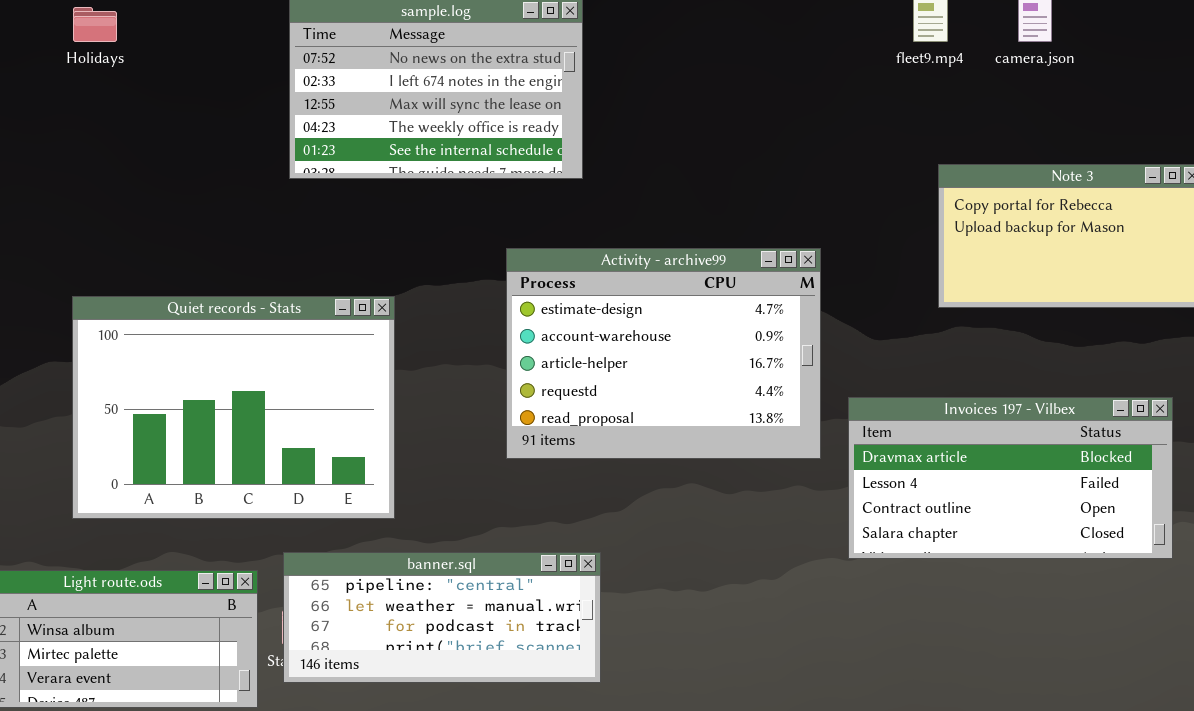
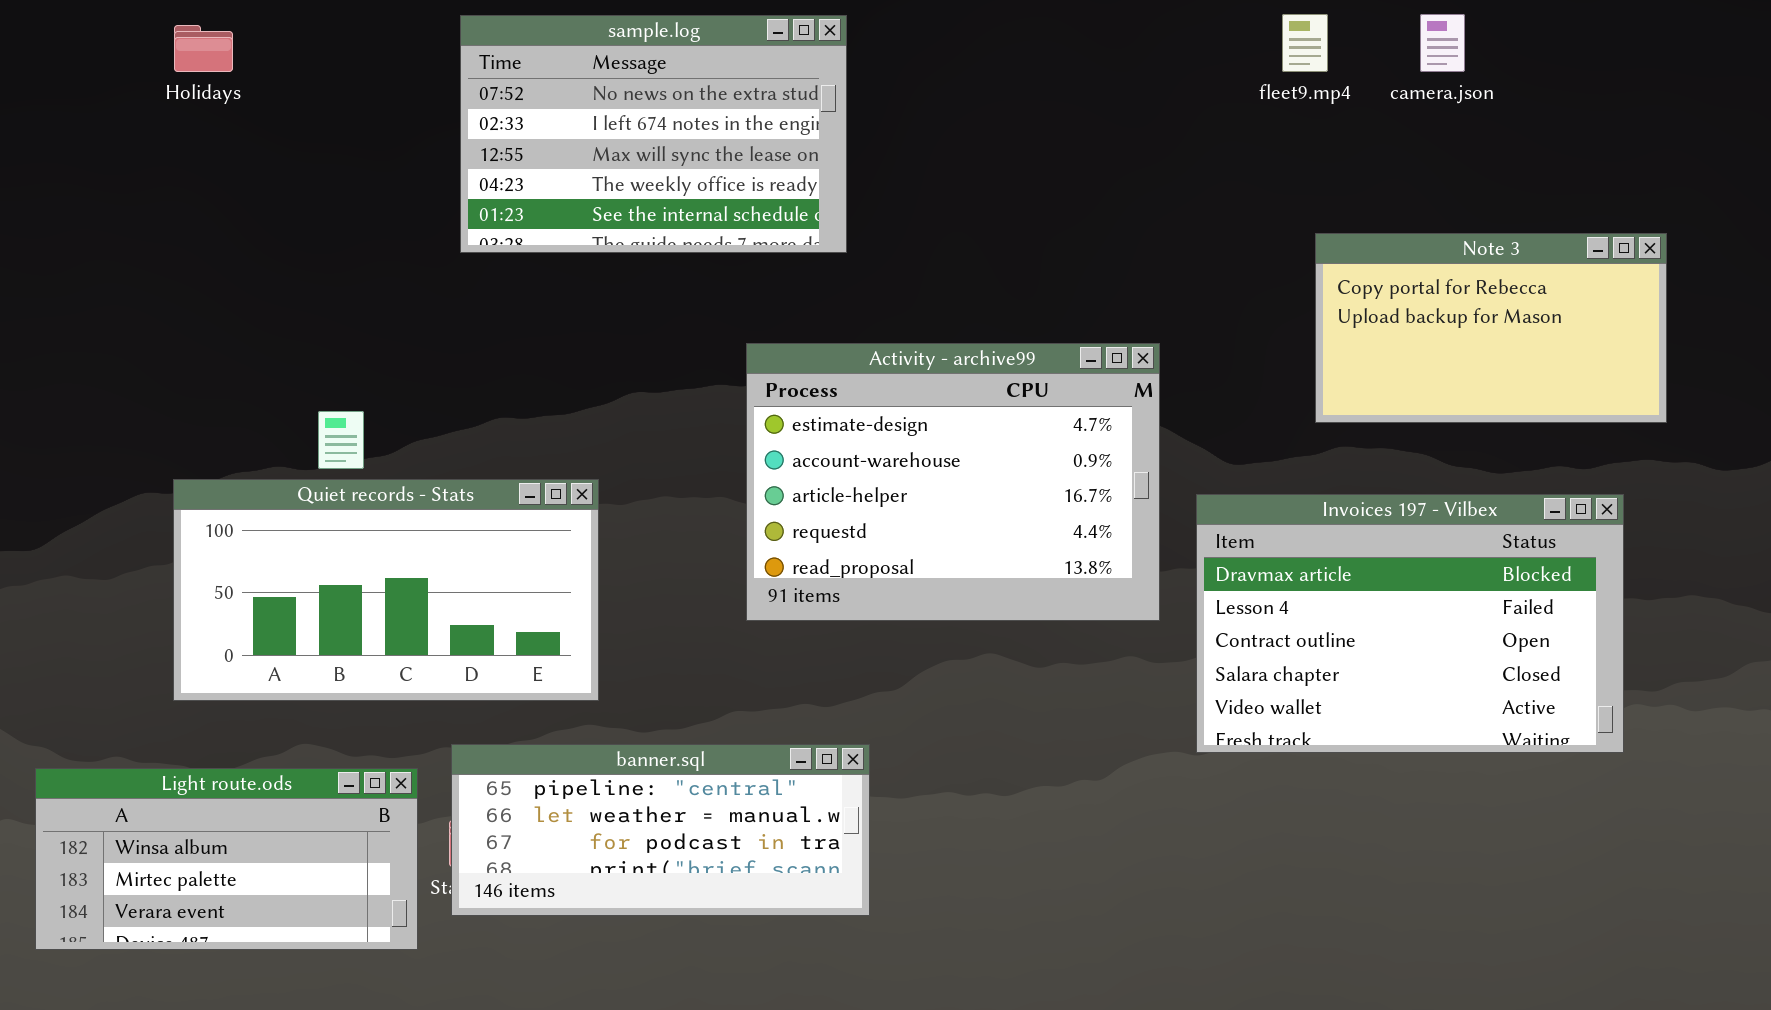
Quiet records - Stats: [72,296,395,519] -> [173,479,599,701], resized
Invoices 197 - Vilbex: [848,397,1173,559] -> [1196,494,1624,753], resized

